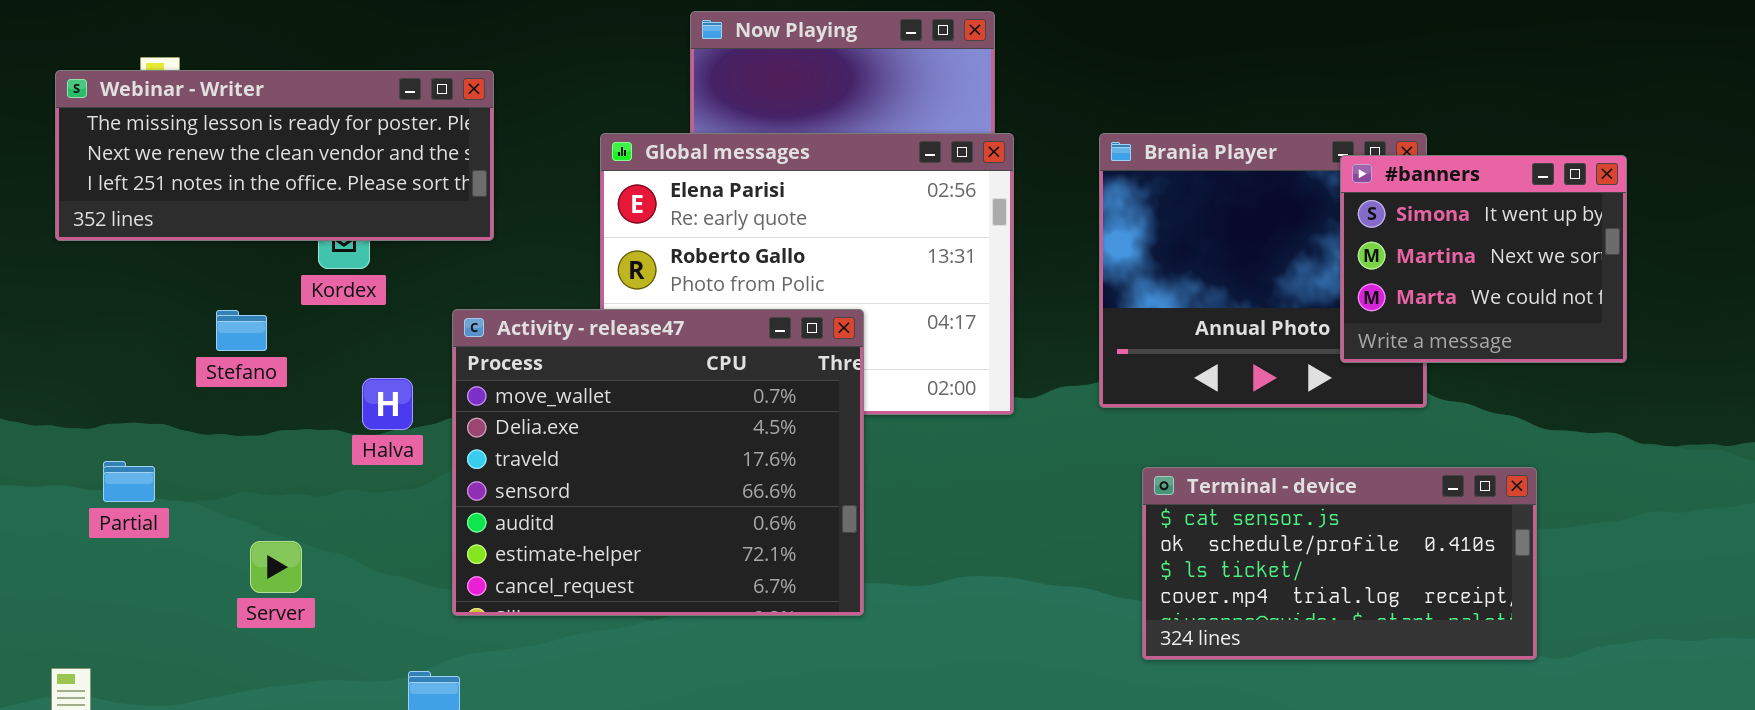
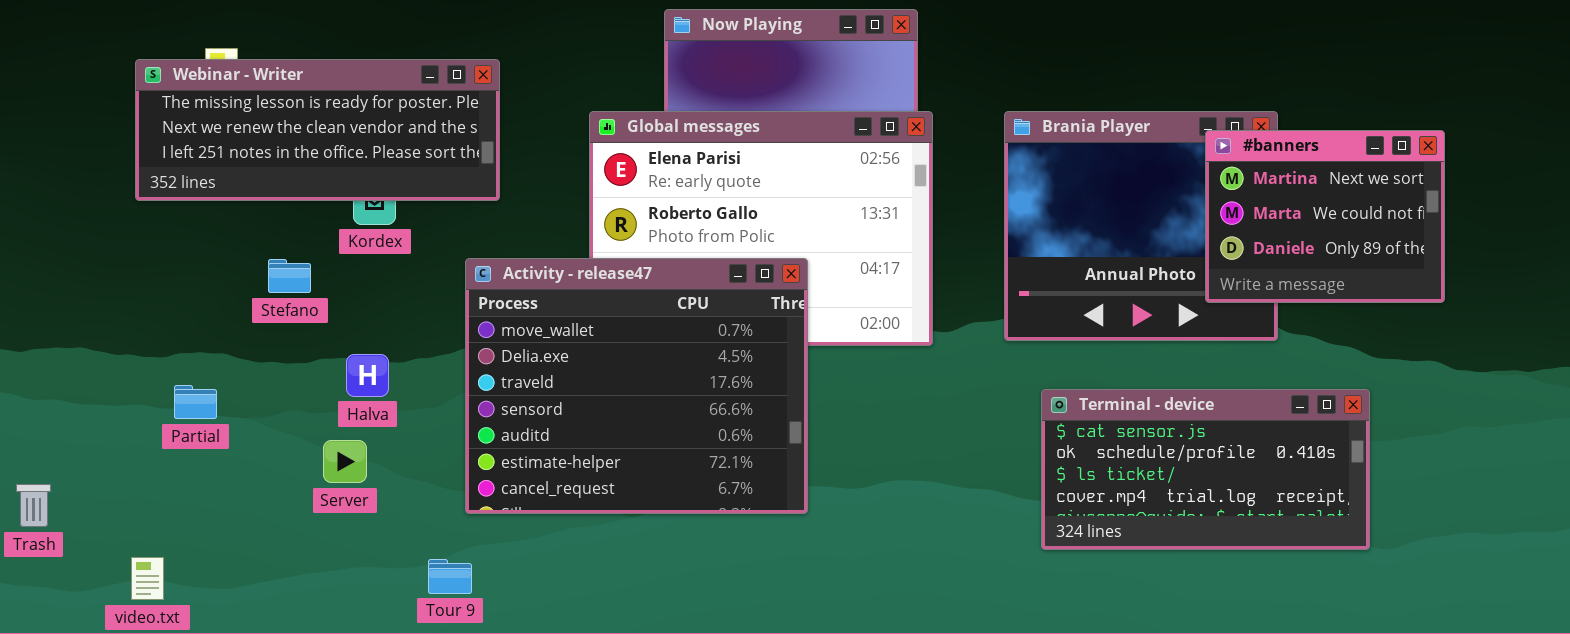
#banners: [1340,155,1627,363] -> [1205,130,1445,303], scrolled down 1 row
Halva: [362,378,413,430] -> [346,354,389,397], moved
Server: [250,541,302,593] -> [323,440,367,483], moved

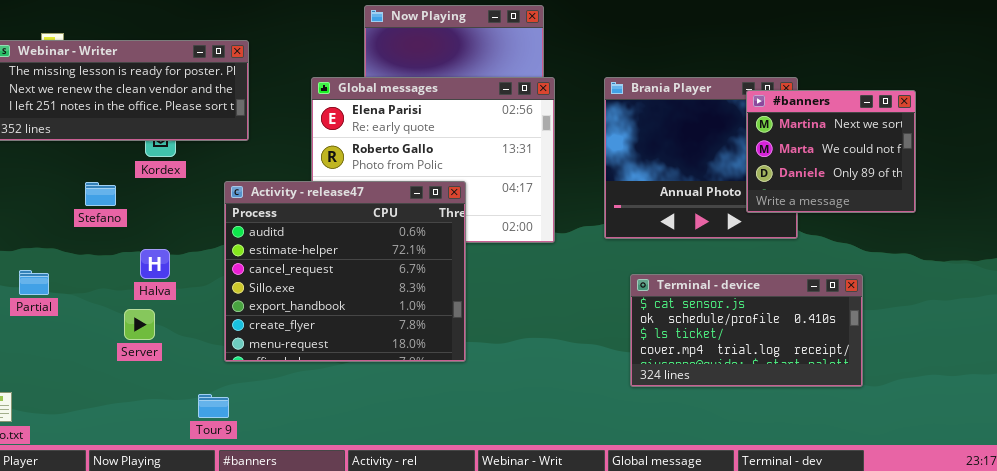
Activity - release47: [465,258,808,514] -> [224,181,466,362], scrolled down 4 rows

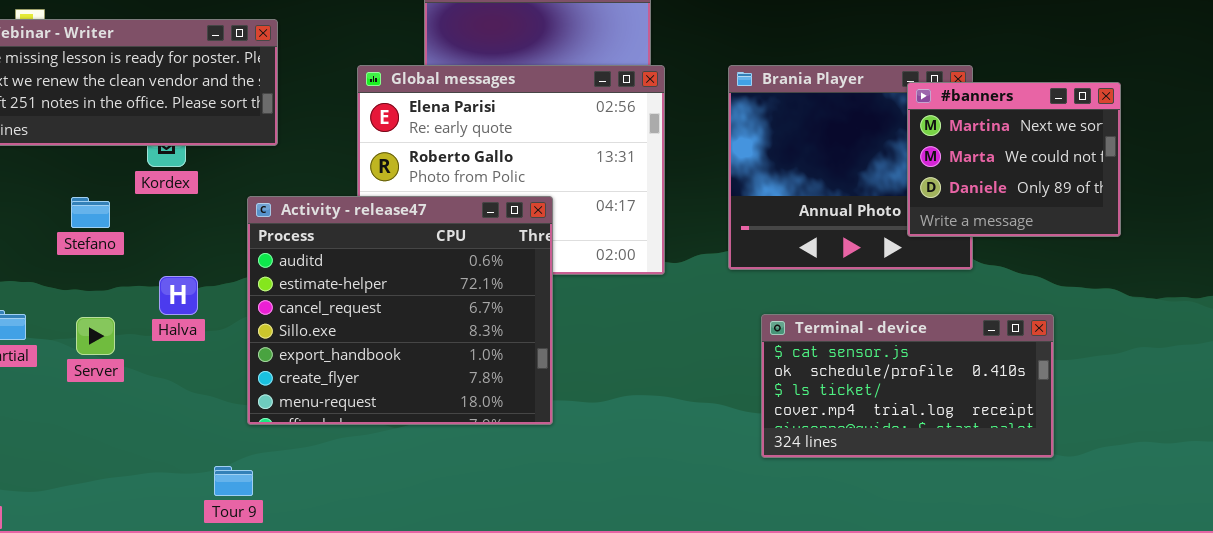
Halva: [140,249,170,279] -> [159,276,198,315], moved
Server: [124,309,155,340] -> [76,317,115,355], moved

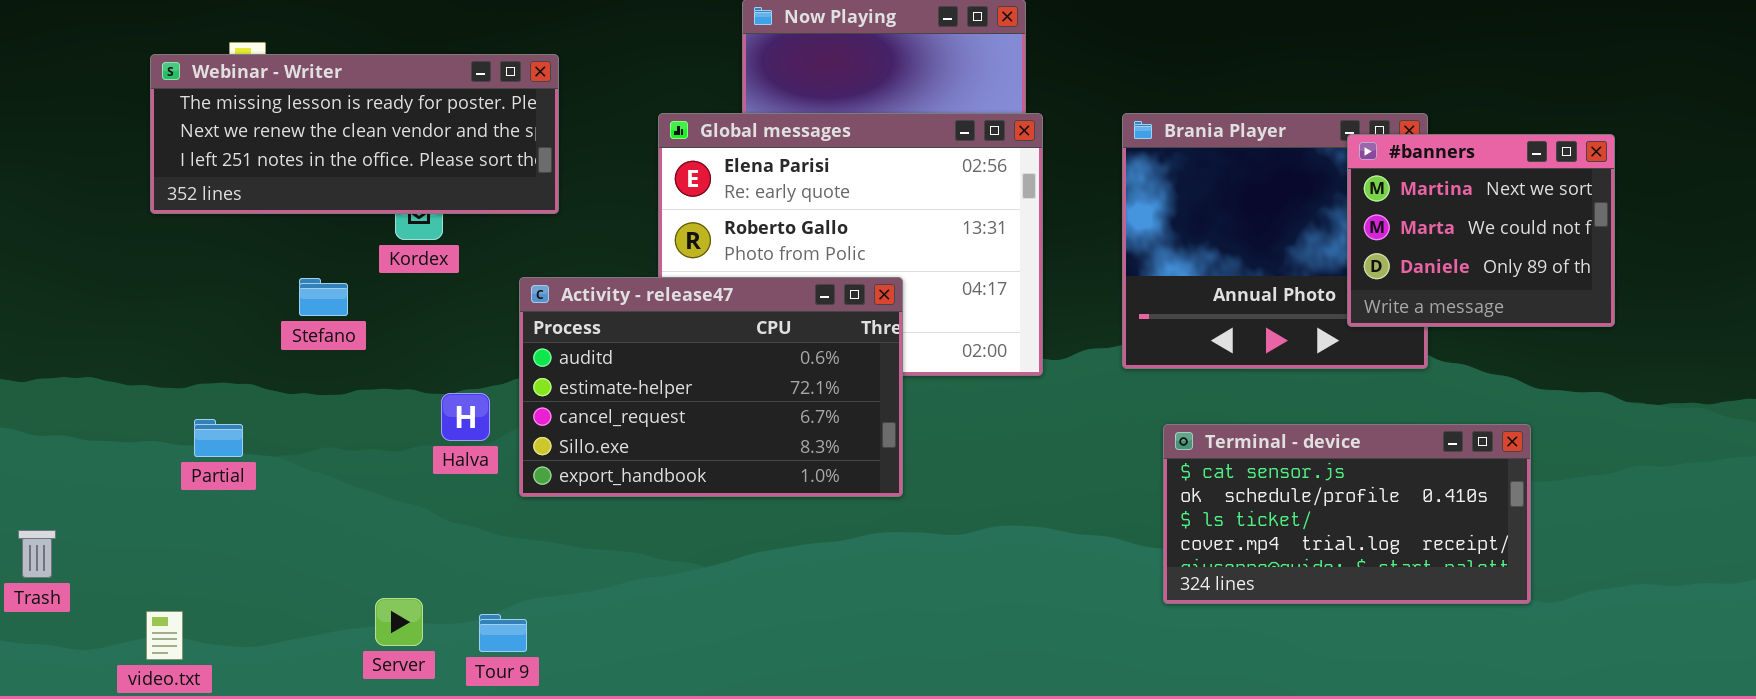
Activity - release47: [247,196,553,425] -> [519,277,903,497], resized
Halva: [159,276,198,315] -> [441,393,490,441], moved
Server: [76,317,115,355] -> [375,598,423,646], moved

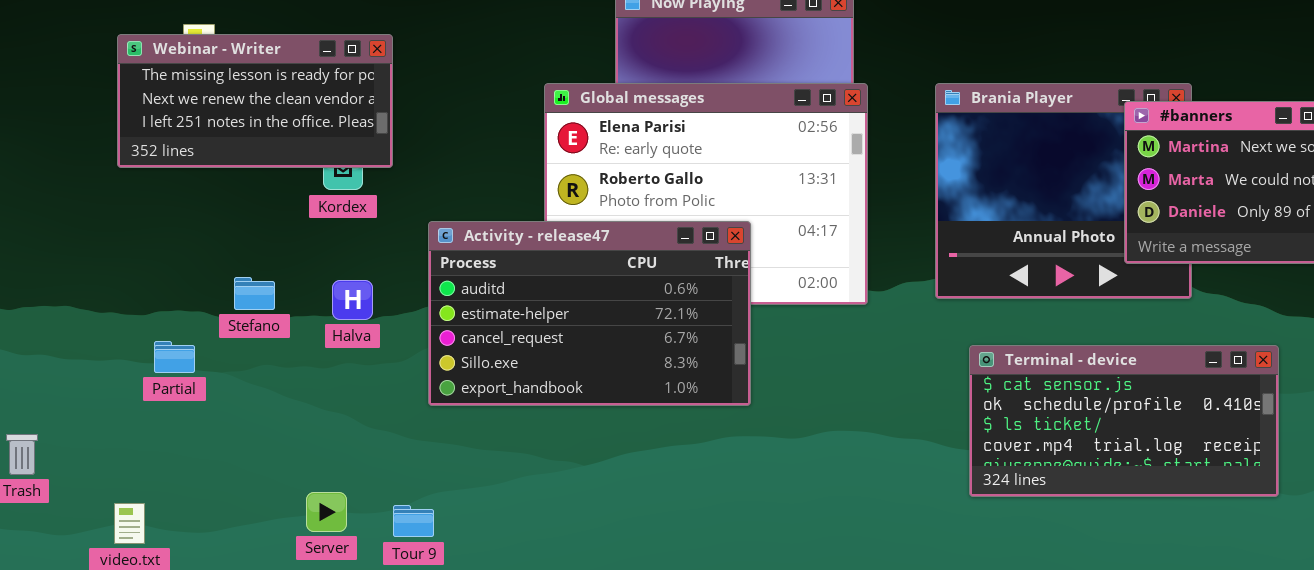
Webinar - Writer: [150,54,559,214] -> [117,34,393,168], resized
Stefano: [299,278,348,316] -> [234,277,275,310], moved
Halva: [441,393,490,441] -> [332,280,373,320], moved

